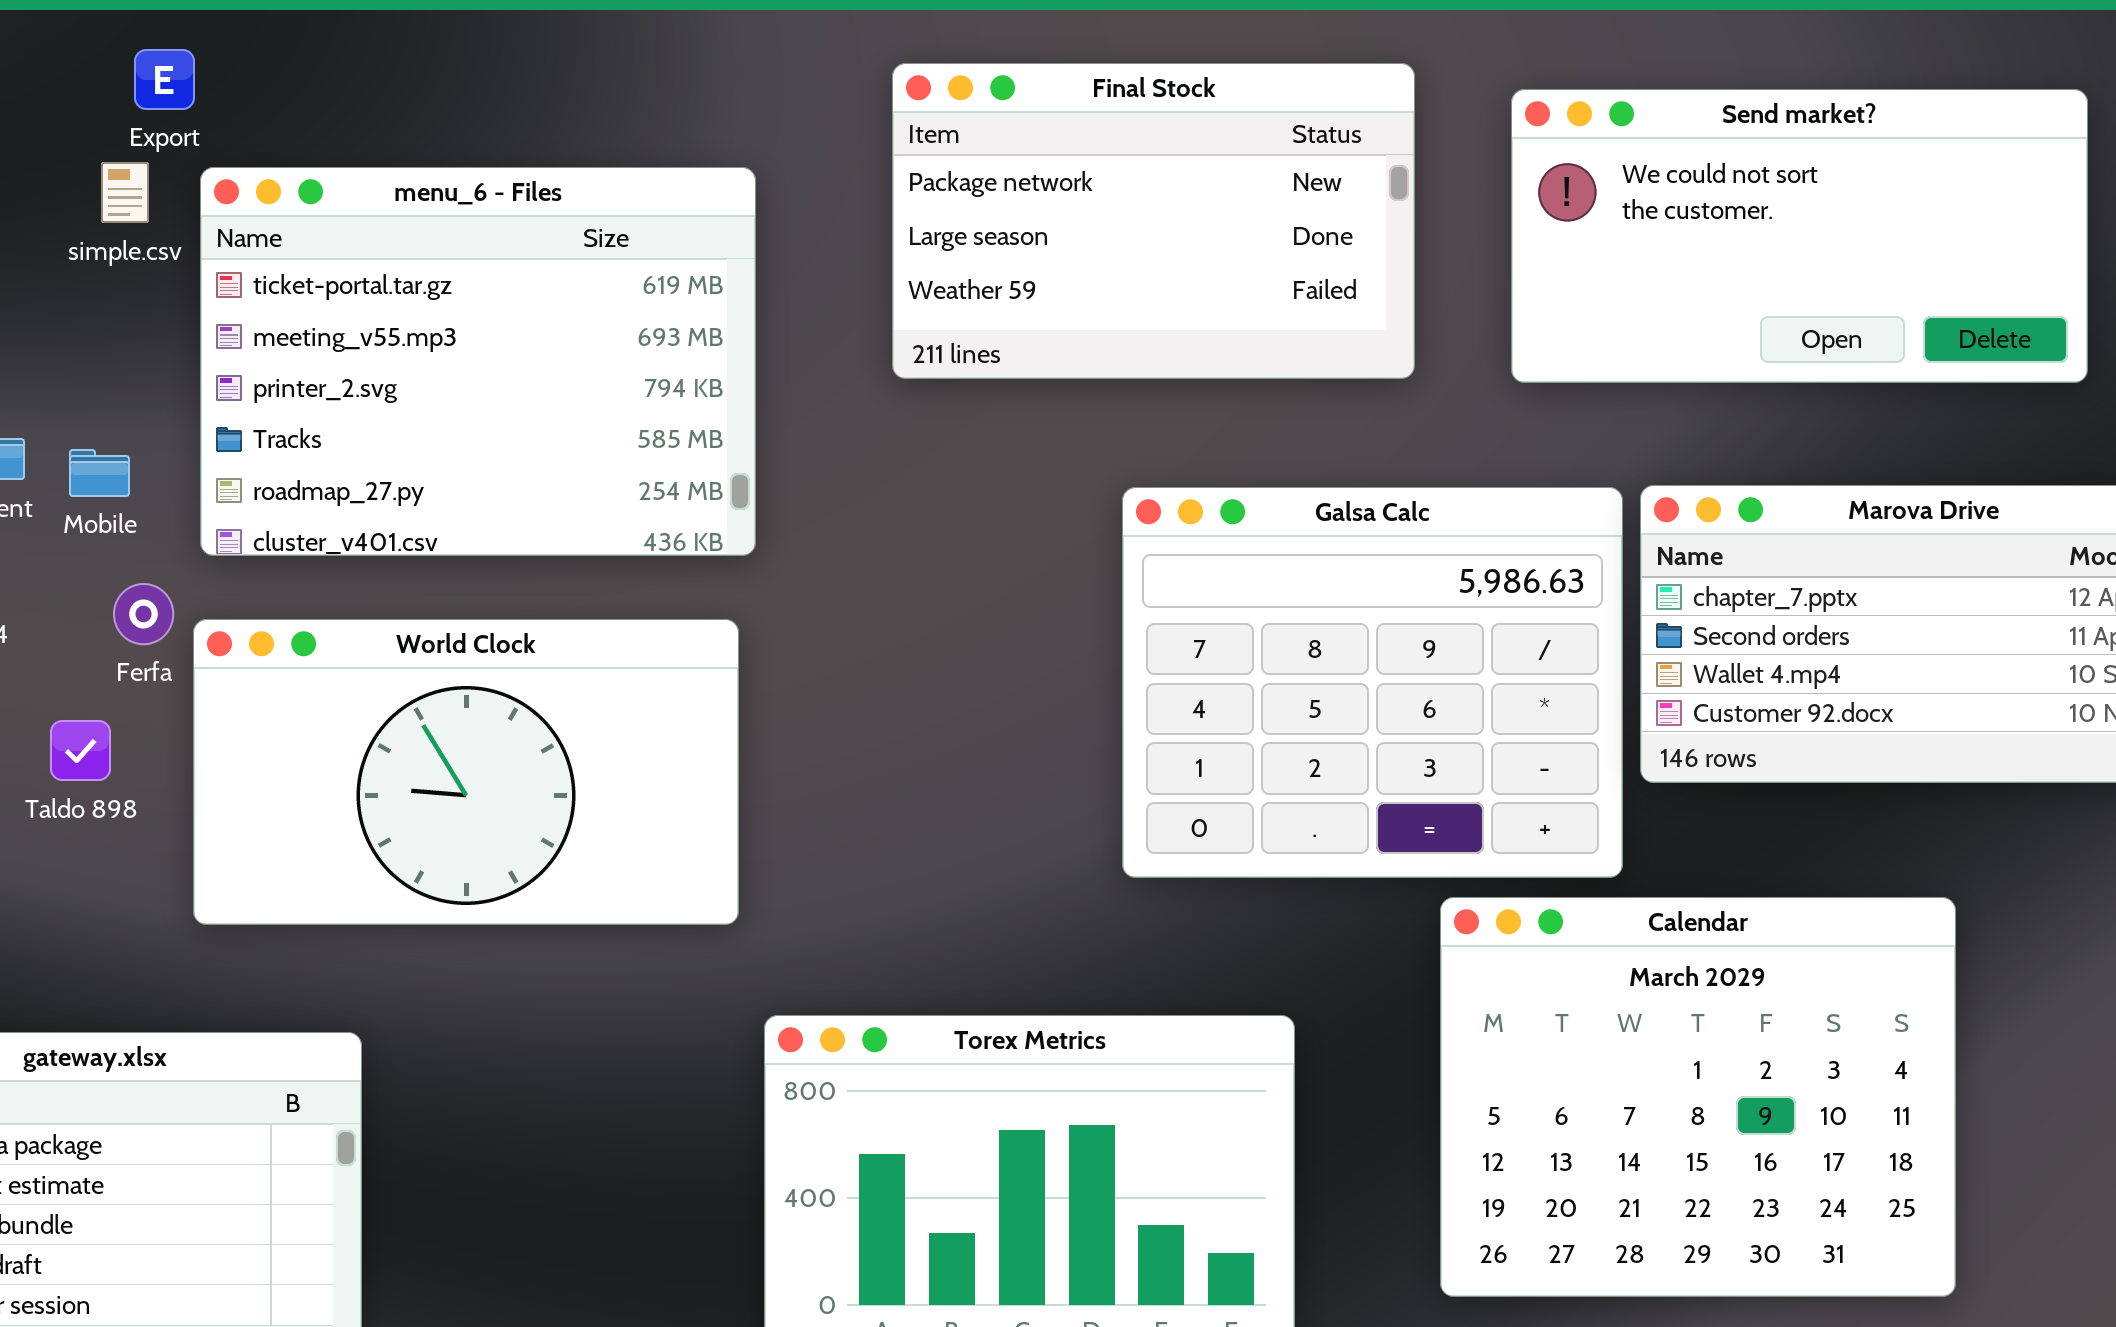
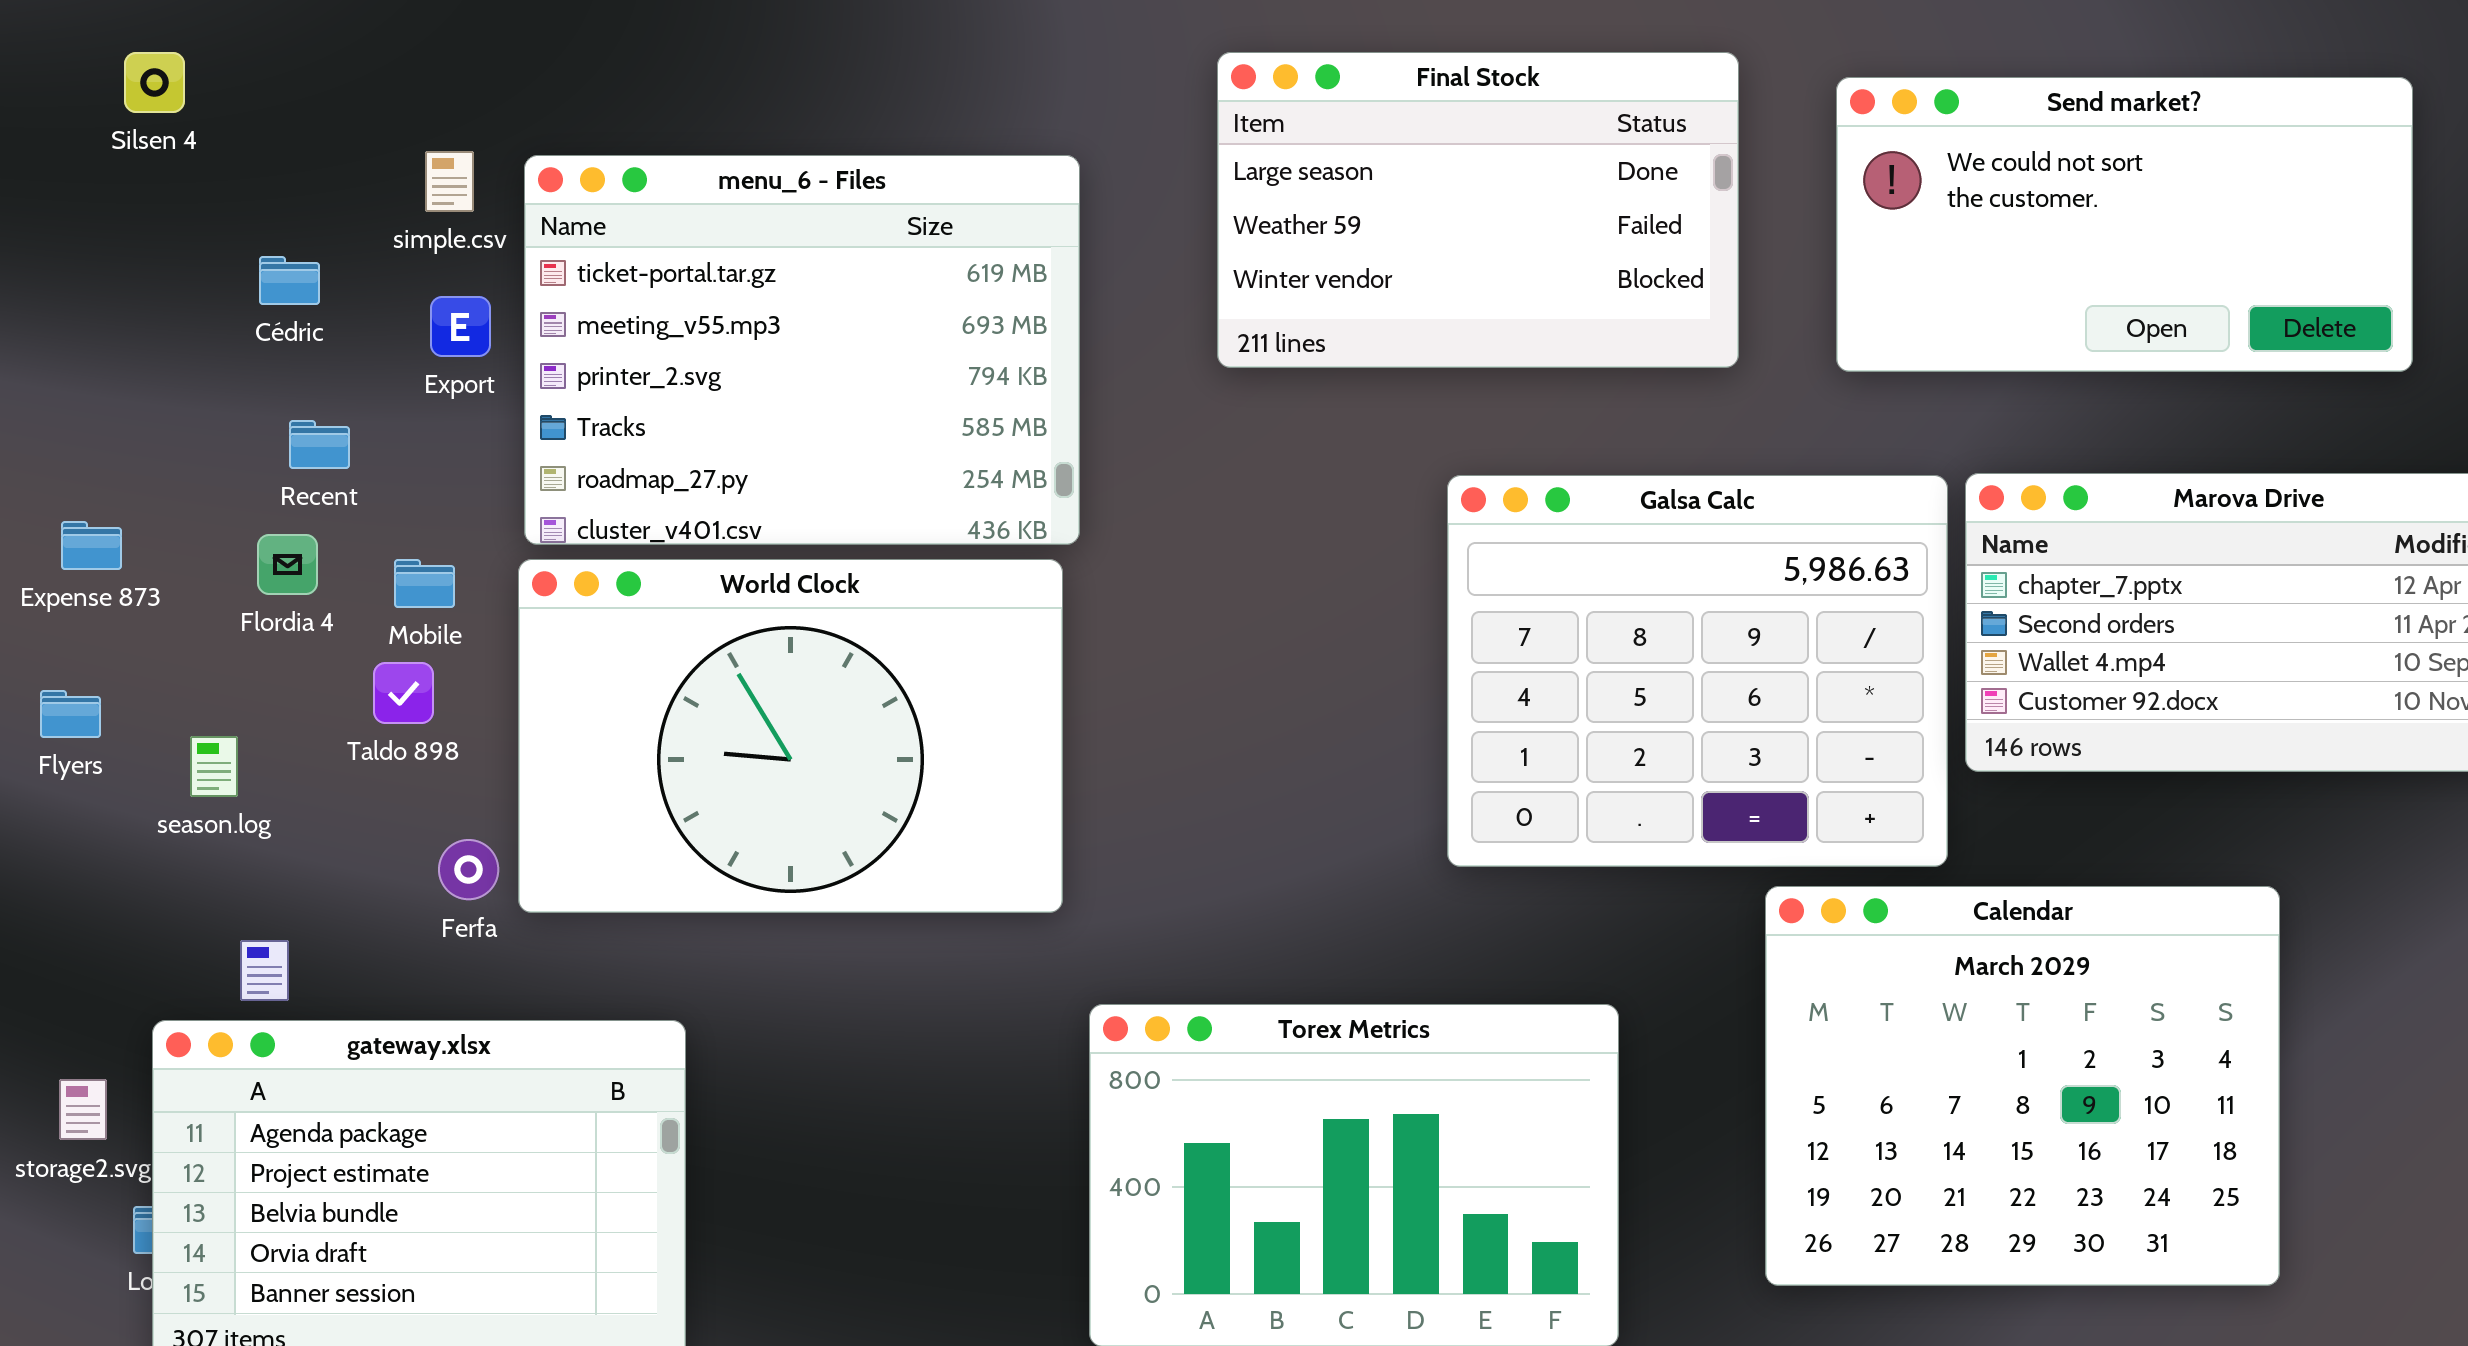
Export: [134,49,195,110] -> [430,296,491,357], moved
Final Stock: [892,63,1415,379] -> [1217,52,1739,368], scrolled down 1 row
Mobile: [69,449,130,497] -> [394,559,455,608], moved
Ferfa: [113,583,174,645] -> [438,839,499,900], moved
World Clock: [193,619,739,925] -> [518,559,1063,913], resized
Taldo 898: [50,720,111,781] -> [373,662,434,724], moved

